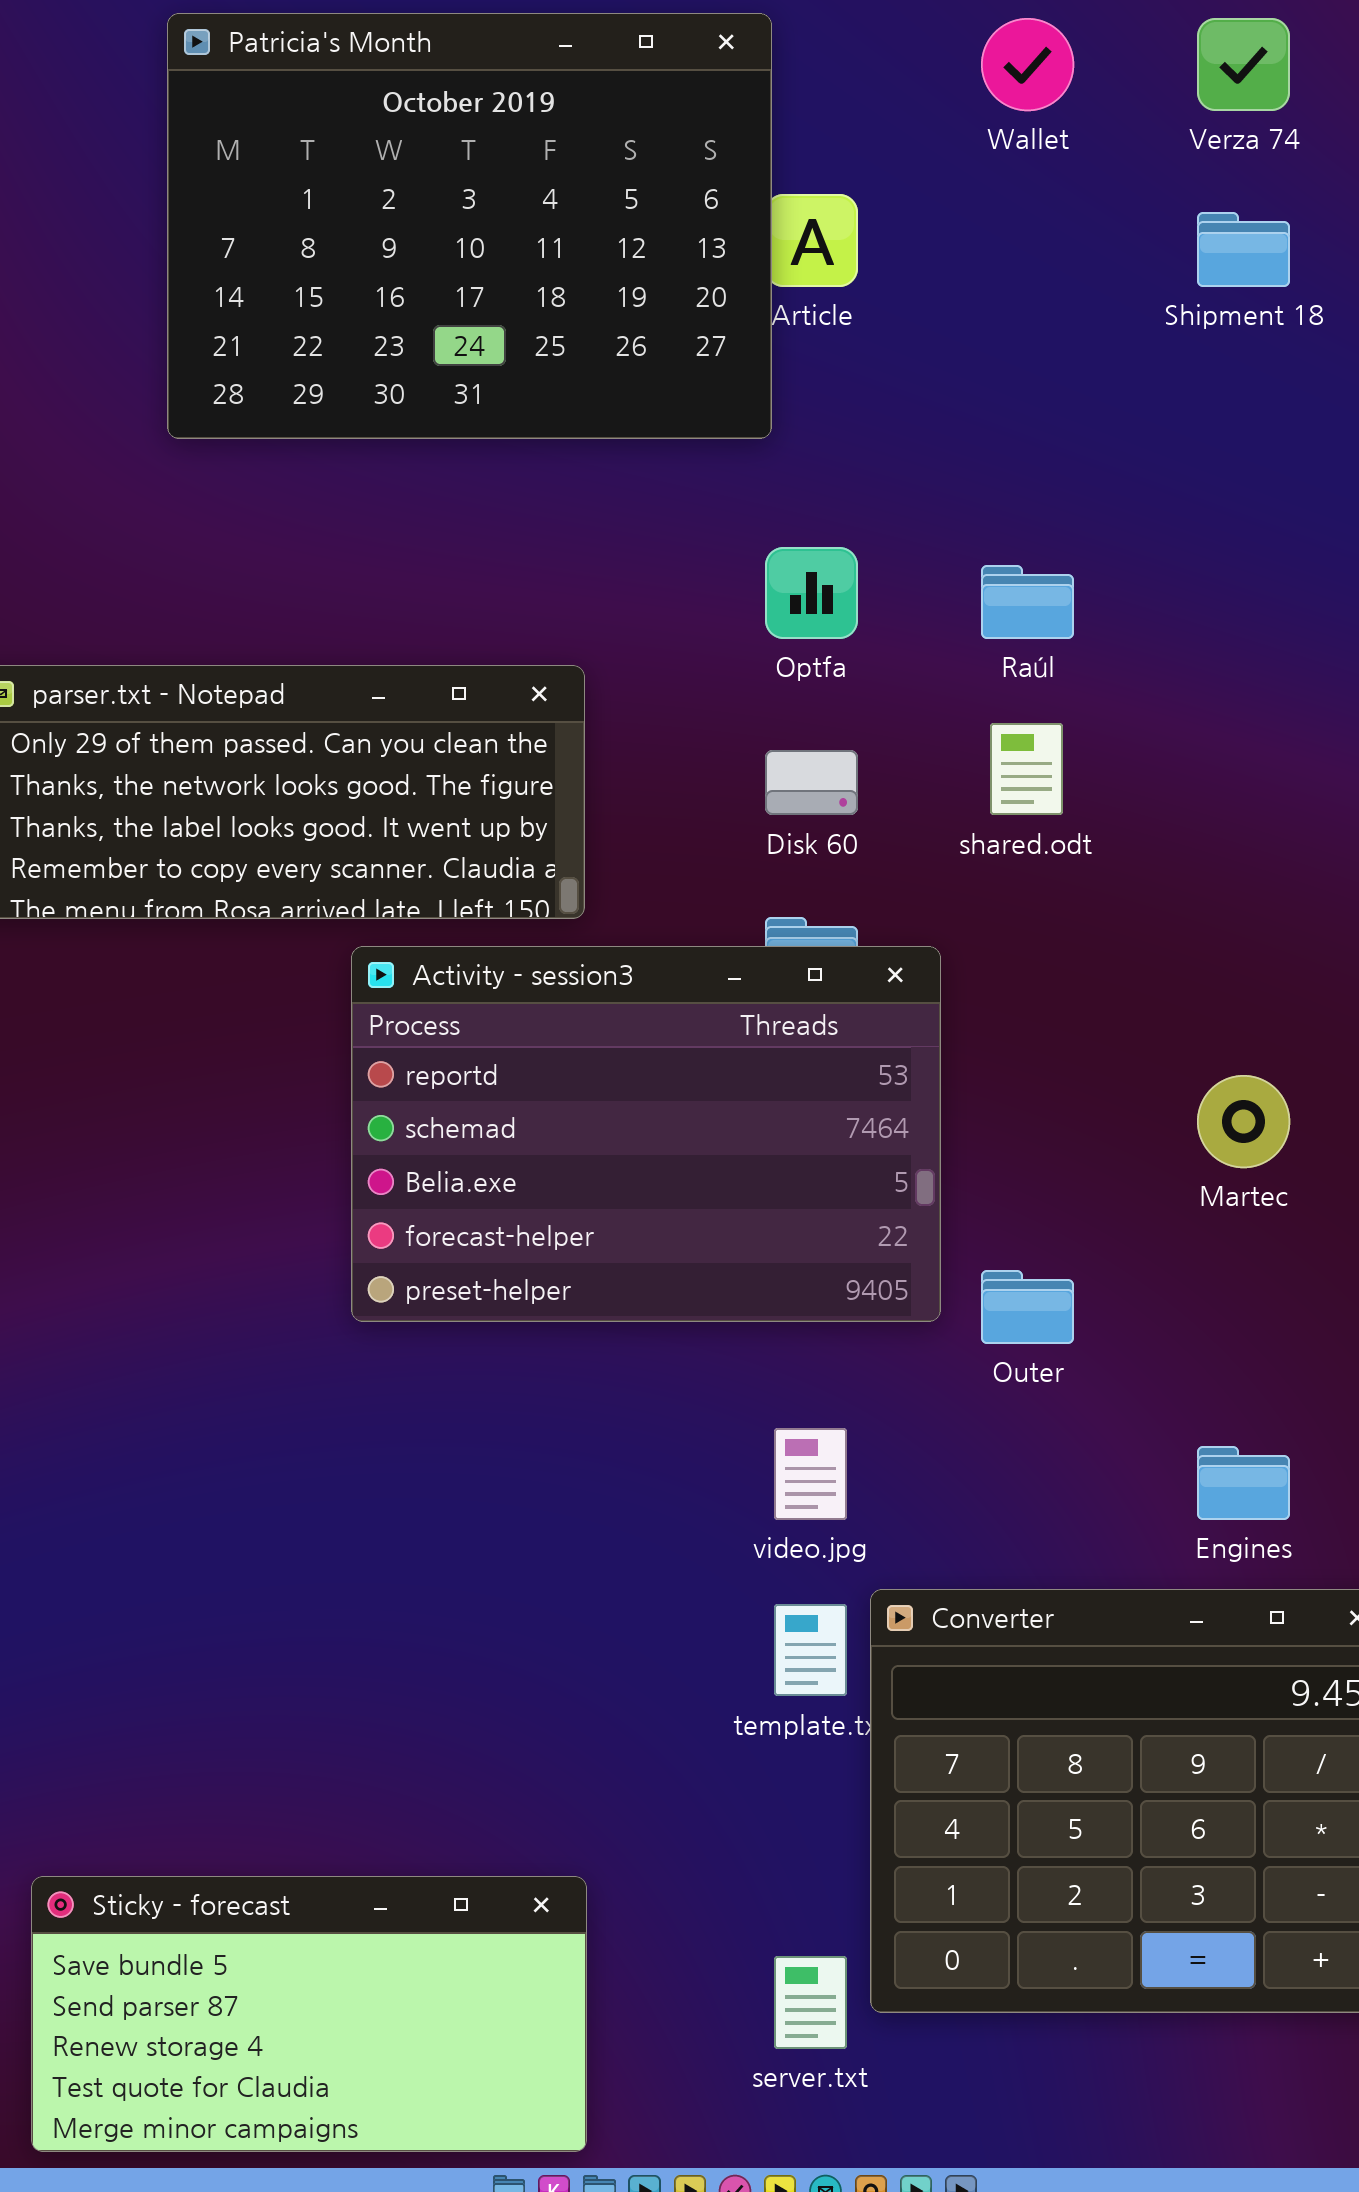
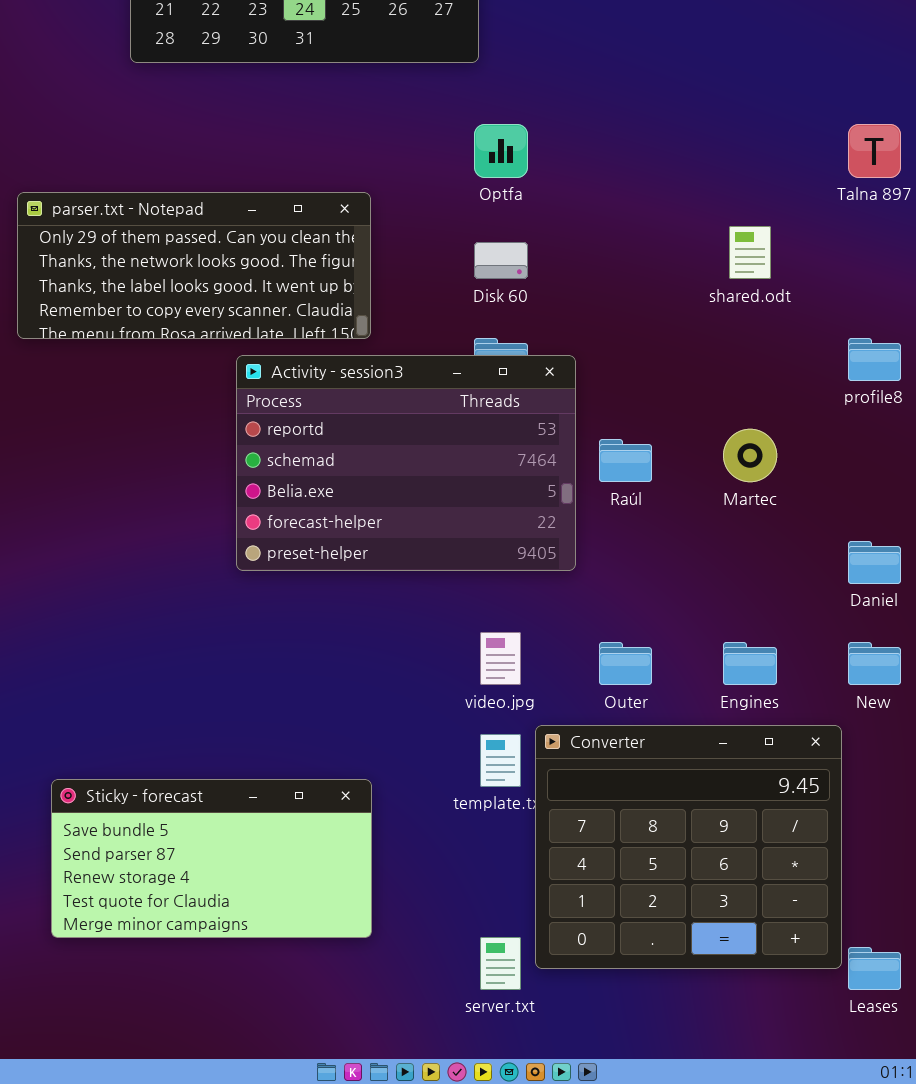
Raúl: [981,565,1074,639] -> [599,439,652,482], moved
shared.odt: [990,723,1063,815] -> [729,226,771,279], moved
Outer: [981,1270,1074,1344] -> [599,642,652,685], moved
Sticky - forecast: [31,1876,587,2152] -> [51,779,372,938], moved

